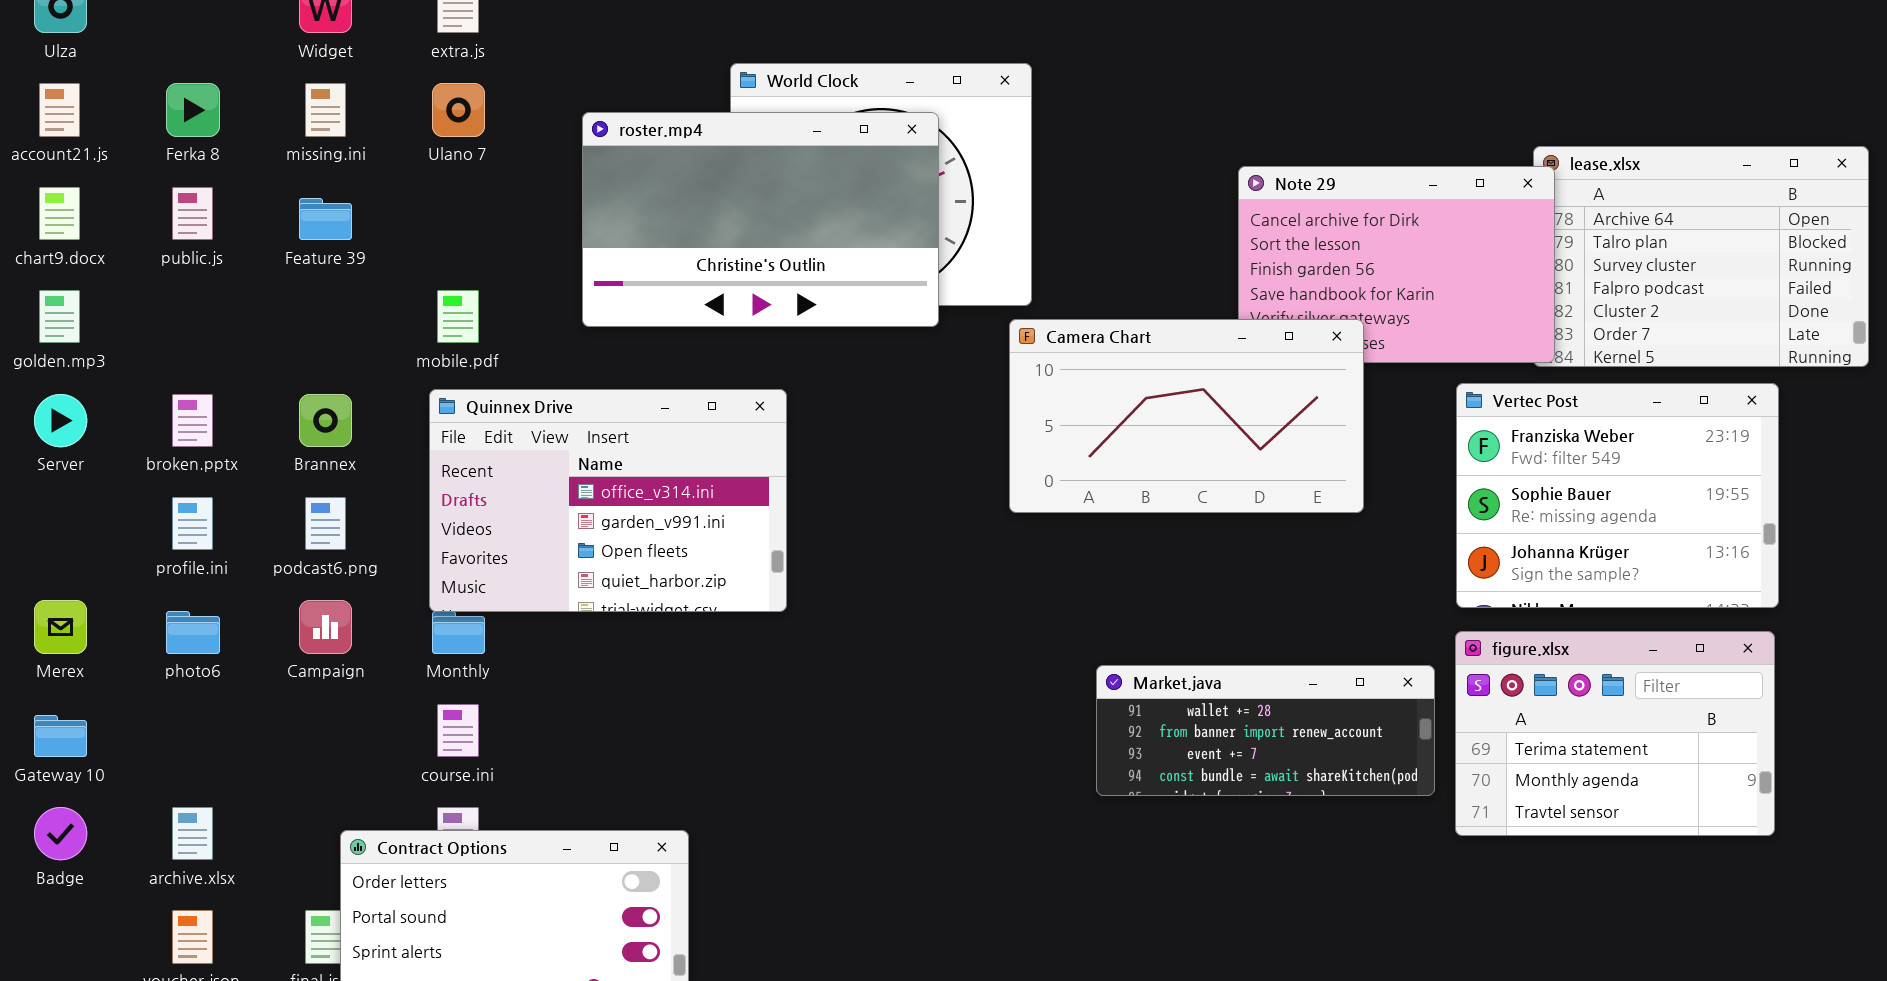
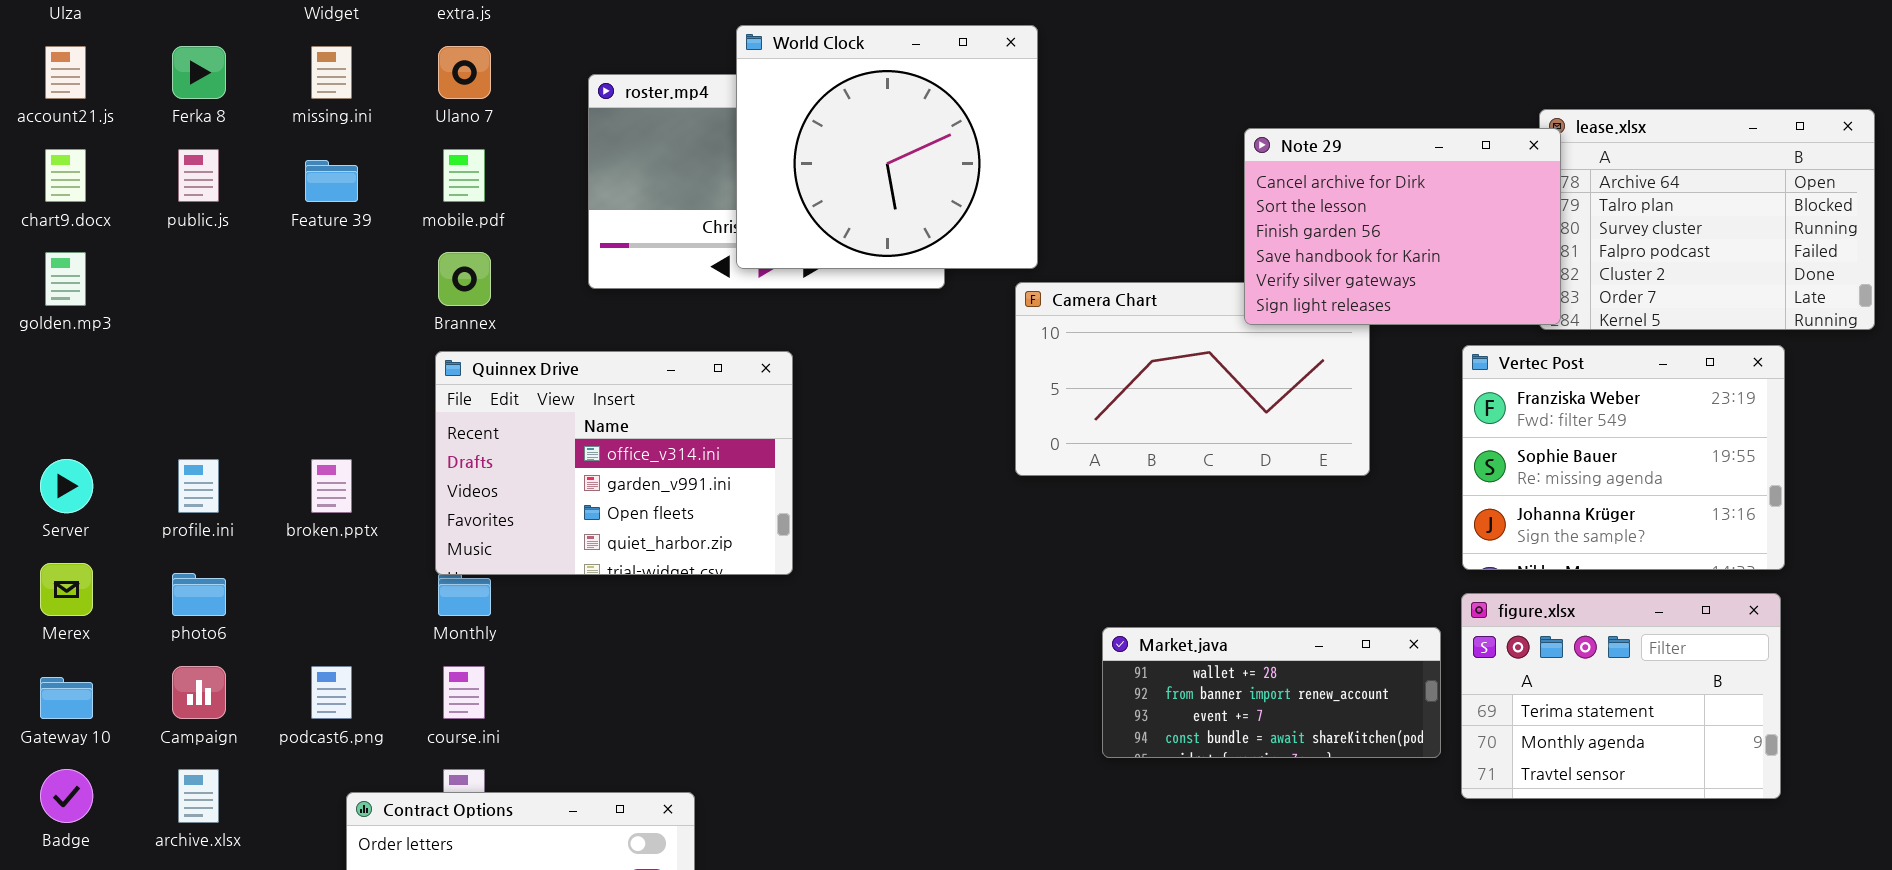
World Clock: [730,63,1032,306] -> [736,25,1038,269], raised
Note 29: [1238,166,1555,363] -> [1244,128,1561,325], raised
mobile.pdf: [437,290,479,343] -> [443,149,485,202], moved
Server: [34,394,87,447] -> [40,459,93,513], moved
broken.pptx: [172,394,213,447] -> [311,459,352,513], moved
Brannex: [299,394,352,447] -> [438,252,491,306], moved
podcast6.png: [305,497,346,550] -> [311,666,352,719], moved
Campaign: [299,600,352,654] -> [172,666,226,719], moved

